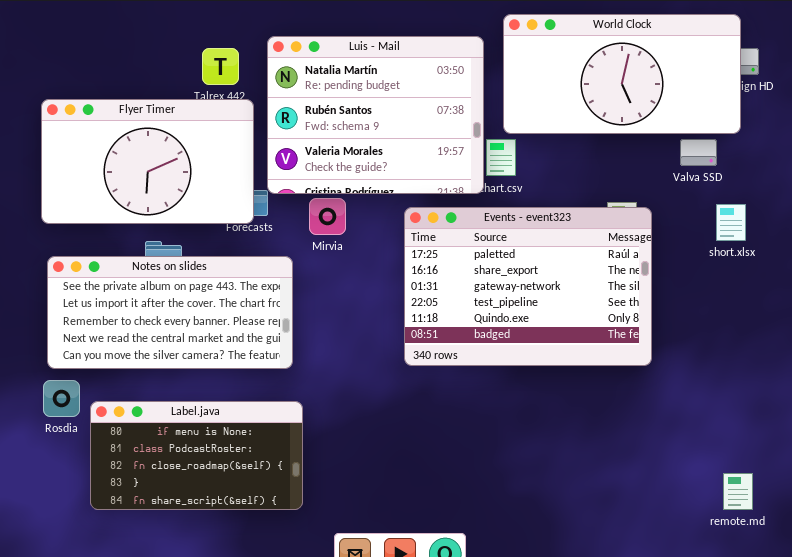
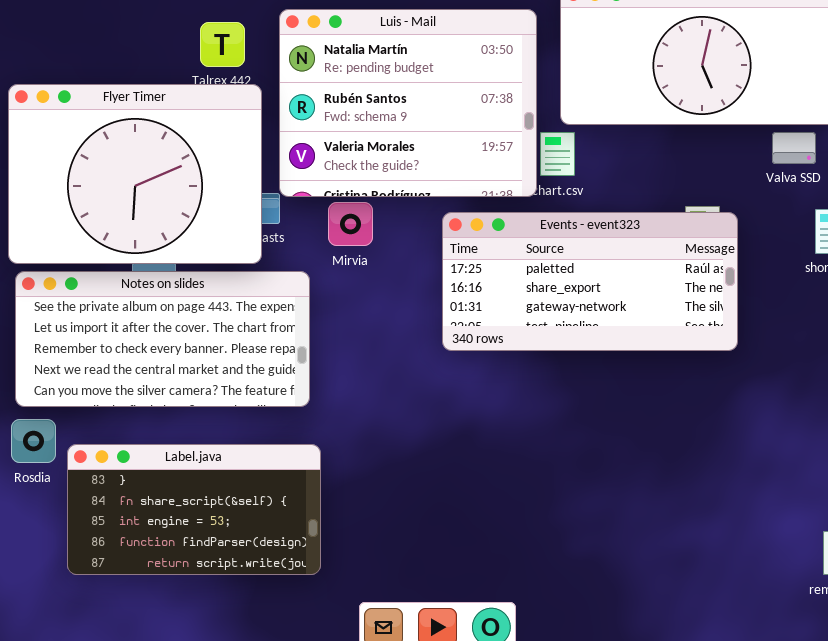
Flyer Timer: [41,99,254,224] -> [8,84,262,264], resized
Events - event323: [404,207,652,366] -> [442,212,738,351], resized
Label.java: [90,401,303,510] -> [67,444,321,575], scrolled down 3 rows

